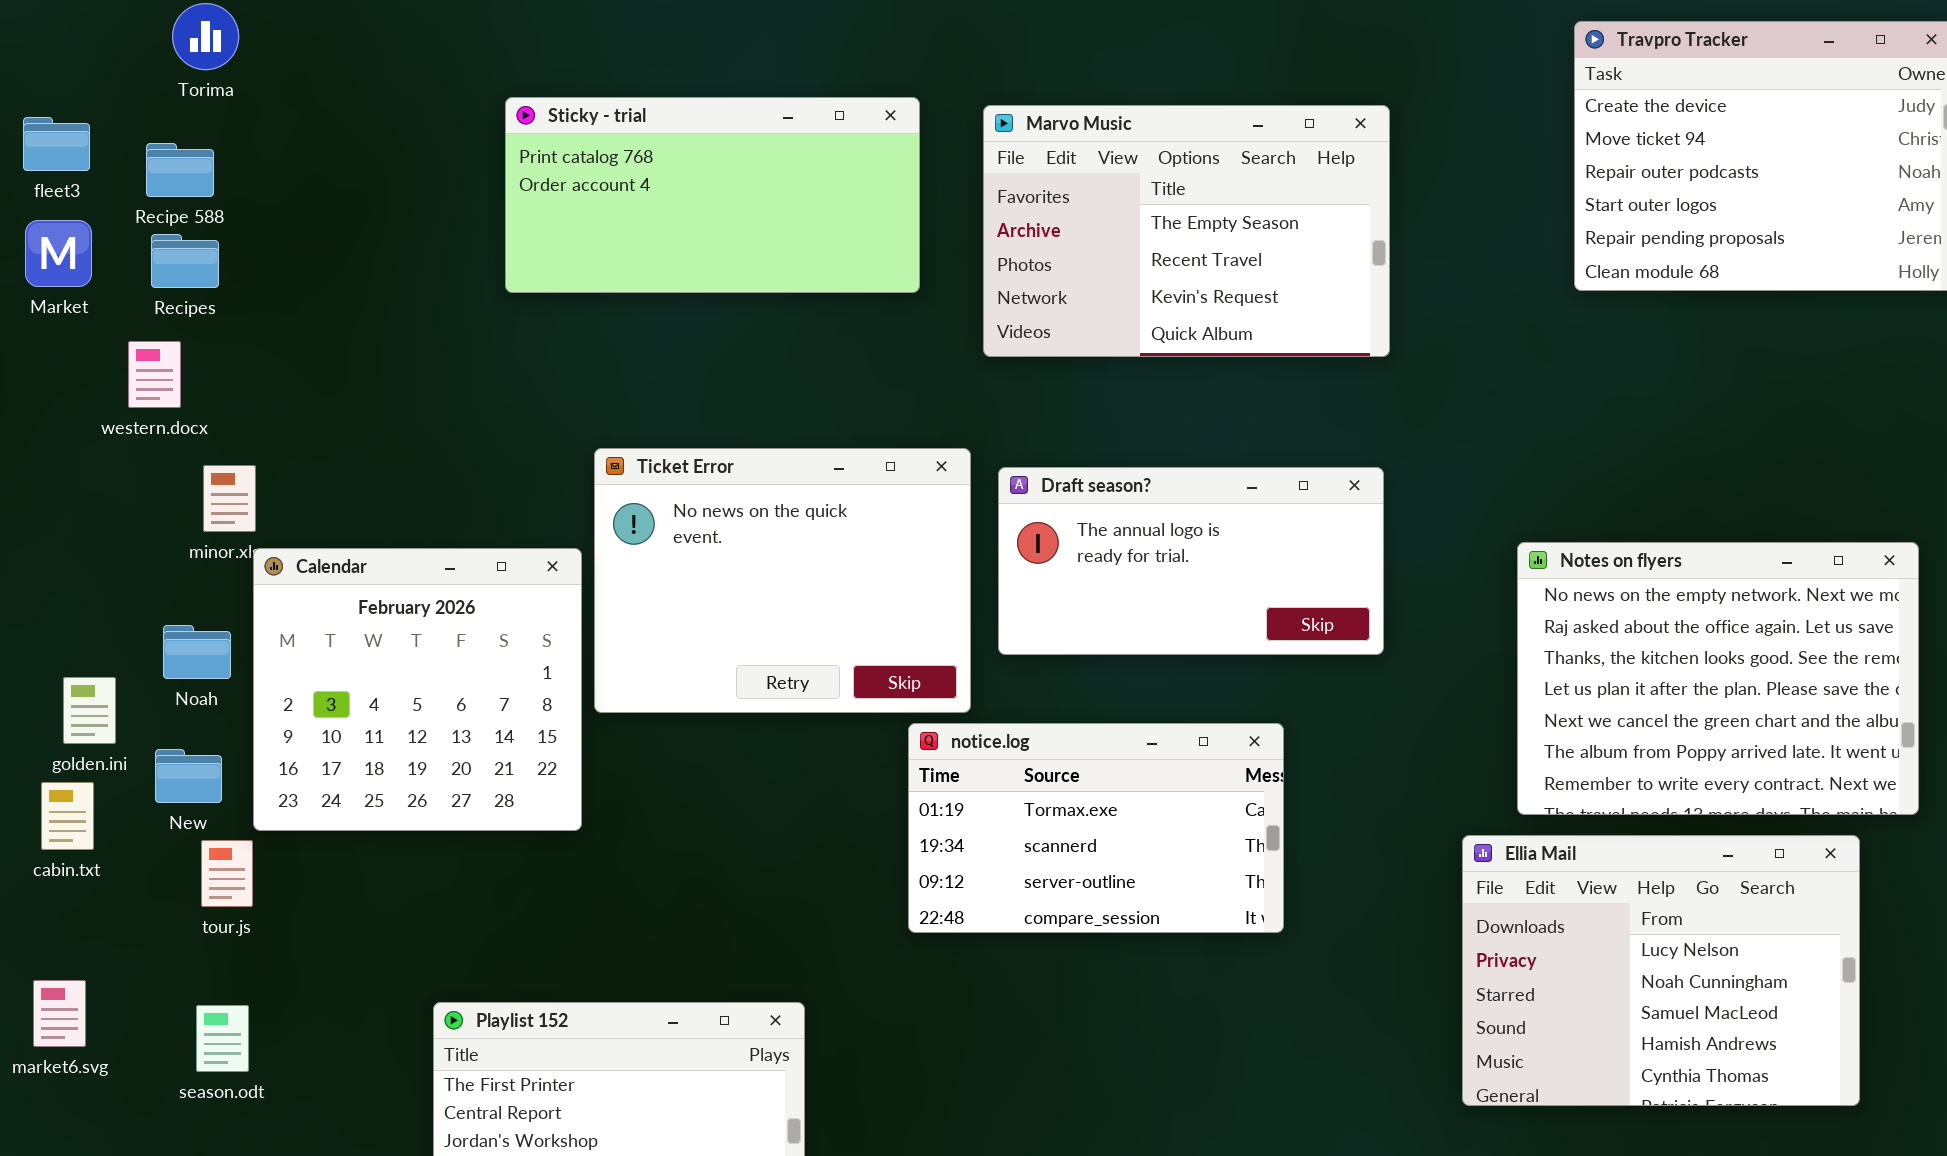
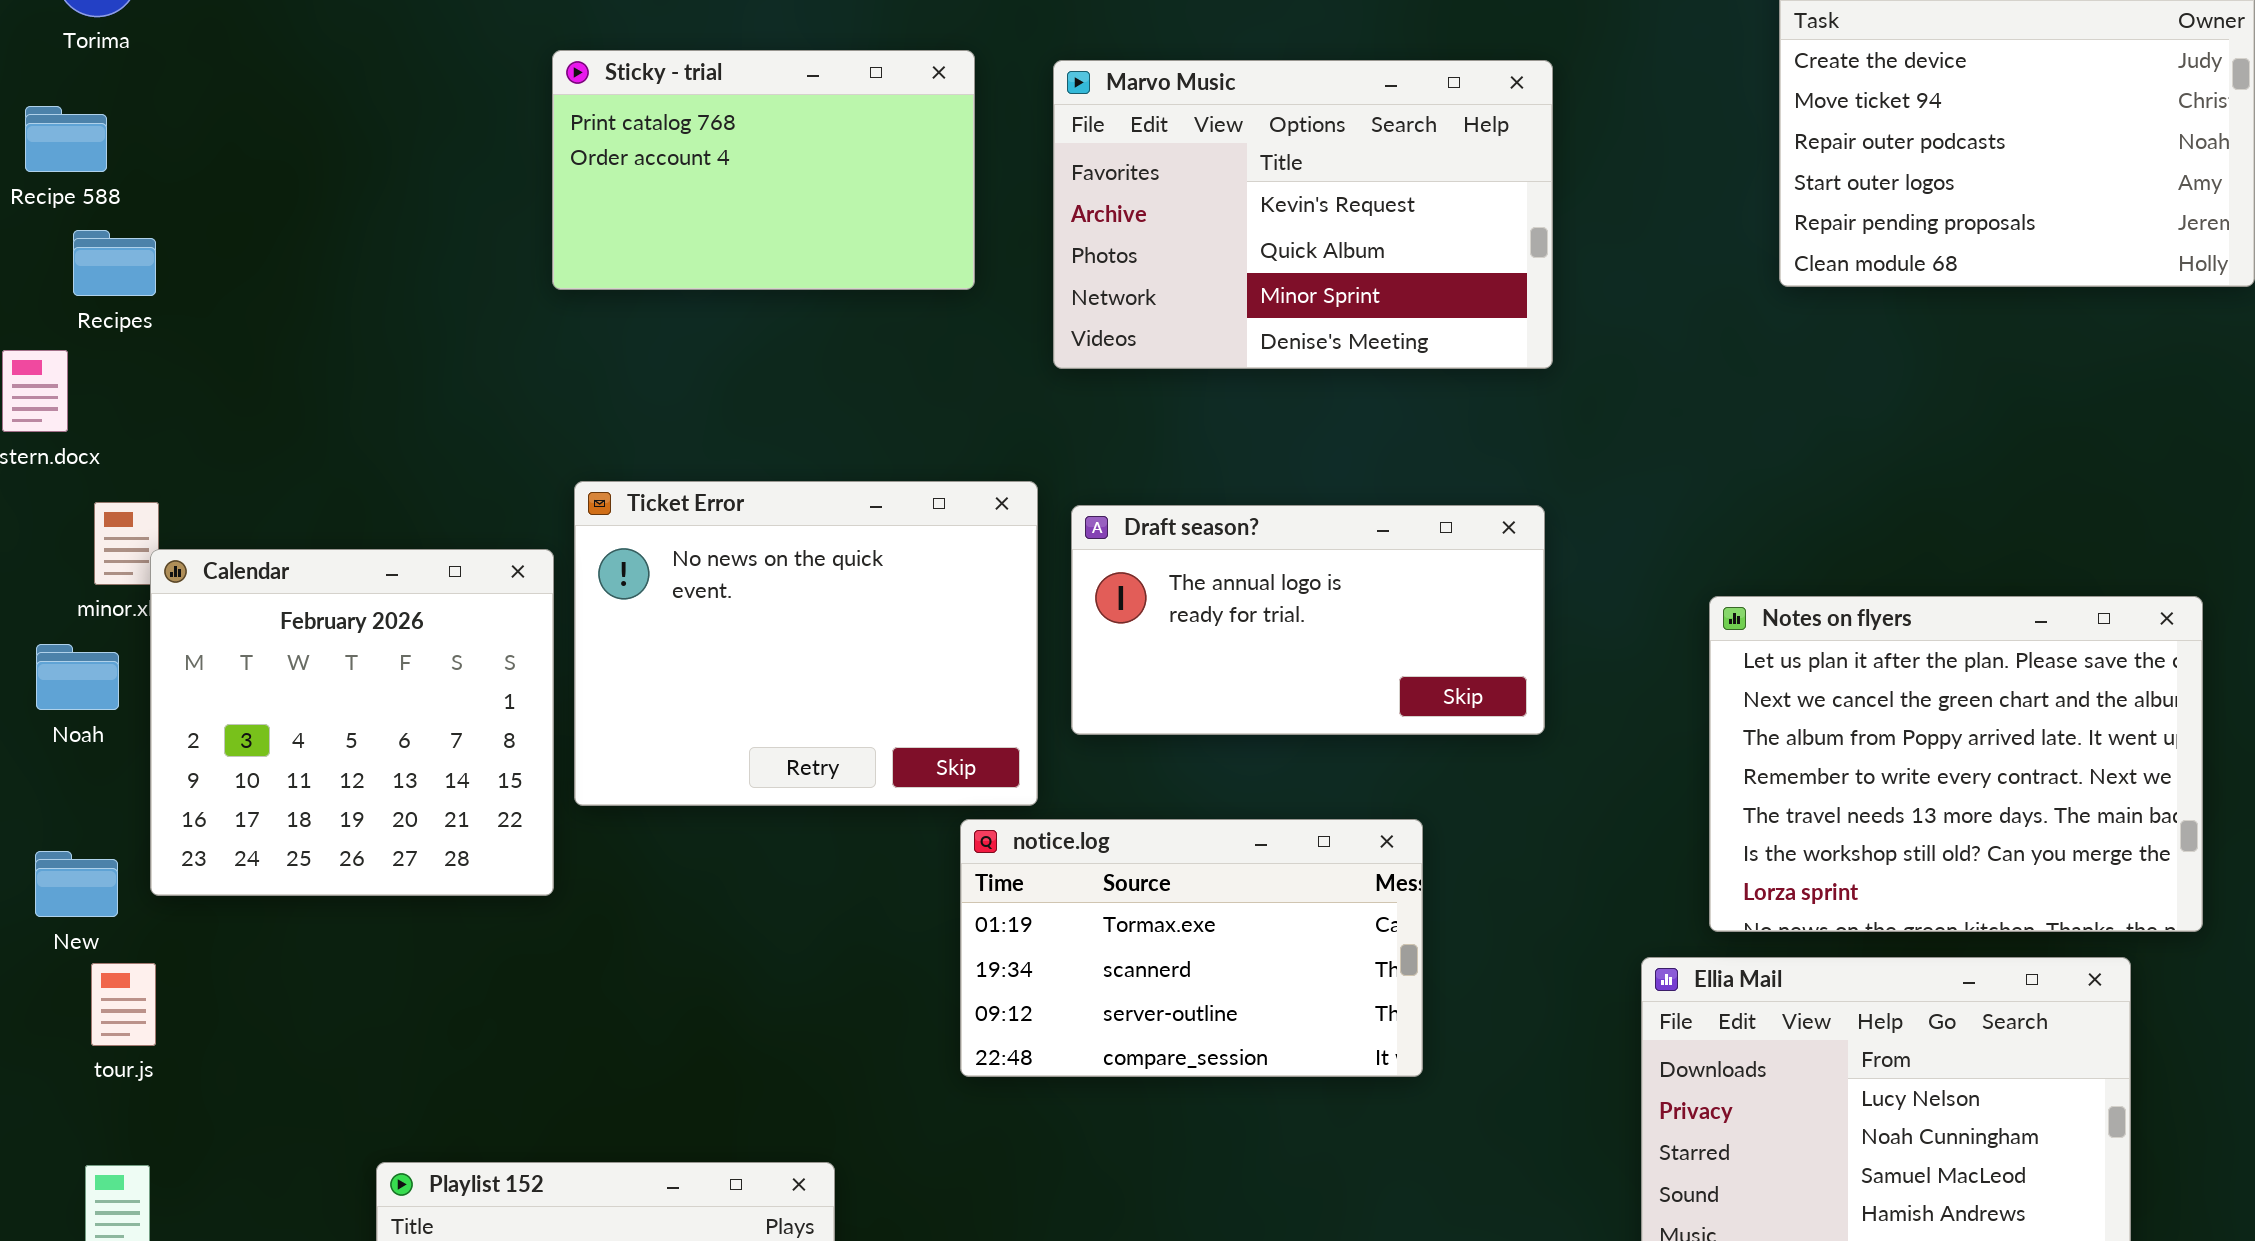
Sticky - trial: [505,97,920,293] -> [552,50,975,290], resized
Marvo Music: [983,105,1390,357] -> [1053,60,1553,369], scrolled down 2 rows
Recipes: [151,234,219,288] -> [73,230,156,296], moved
Notes on flyers: [1517,542,1919,815] -> [1709,596,2203,932], scrolled down 3 rows
Calendar: [253,548,582,831] -> [150,549,554,896], moved
Noah: [163,625,231,679] -> [36,644,119,710], moved

